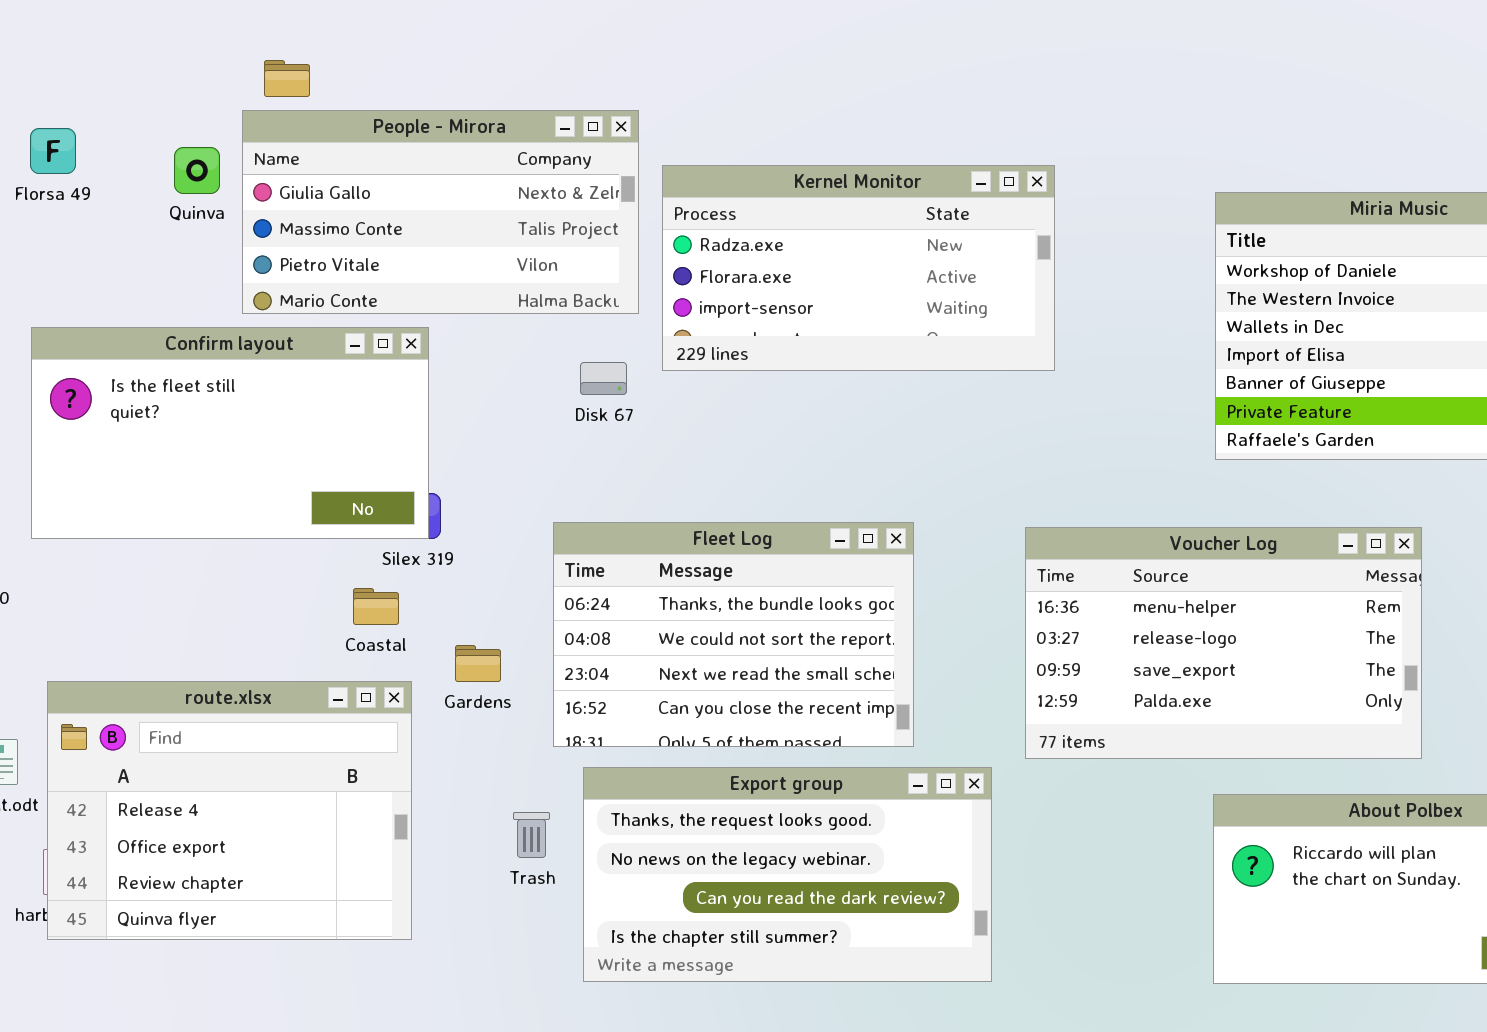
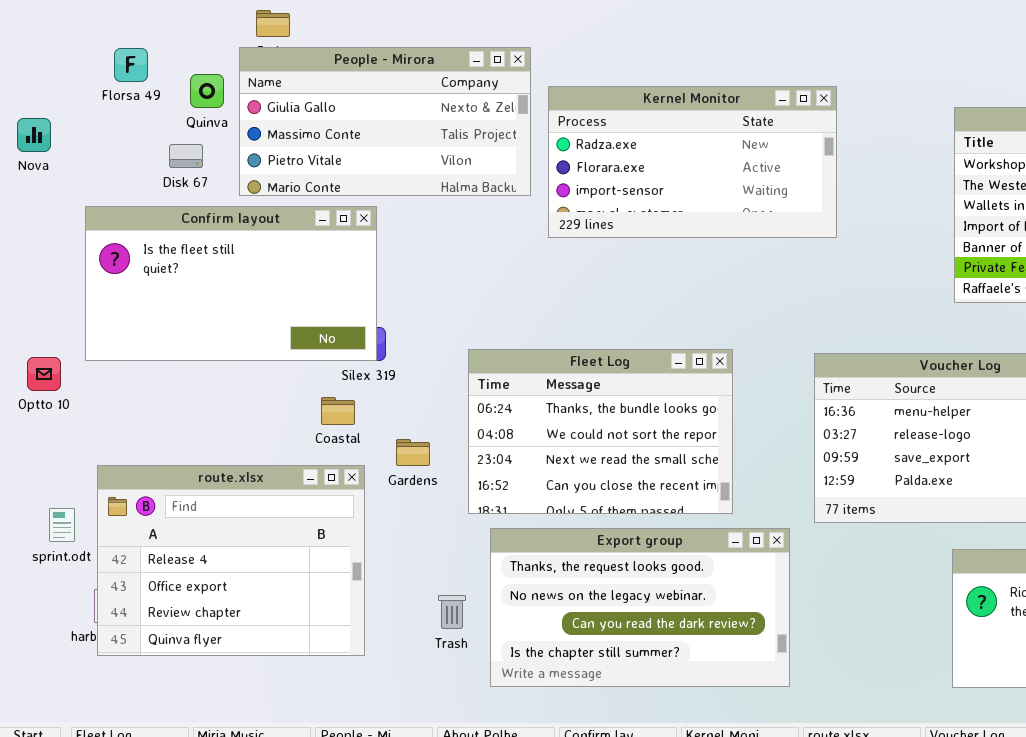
Florsa 49: [30,128,76,174] -> [114,48,148,82], moved
Disk 67: [580,362,627,395] -> [169,144,203,168], moved
Trash: [513,812,550,858] -> [438,595,466,629], moved

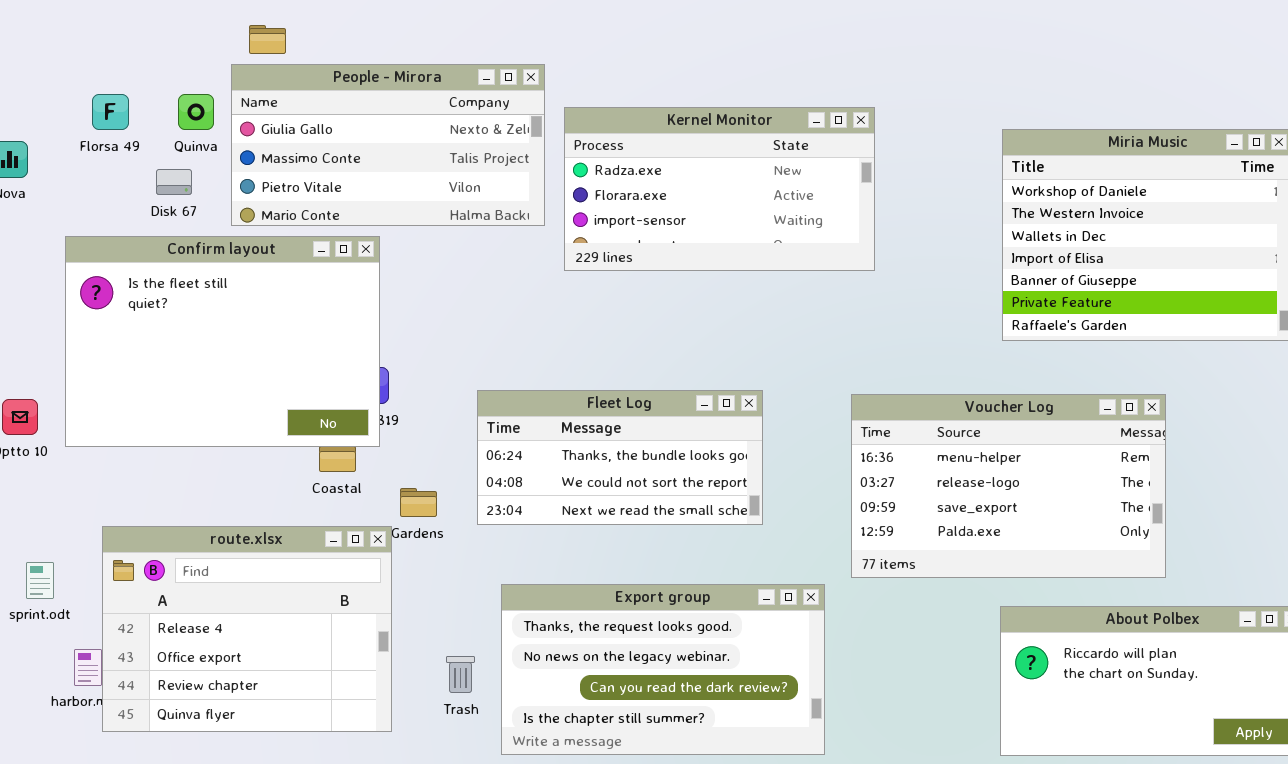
Florsa 49: [114,48,148,82] -> [92,94,129,130], moved
Confirm layout: [85,206,377,361] -> [65,236,380,447], resized
Fleet Log: [468,349,733,514] -> [477,390,763,525], resized
route.xlsx: [97,465,365,656] -> [102,526,392,732], moved

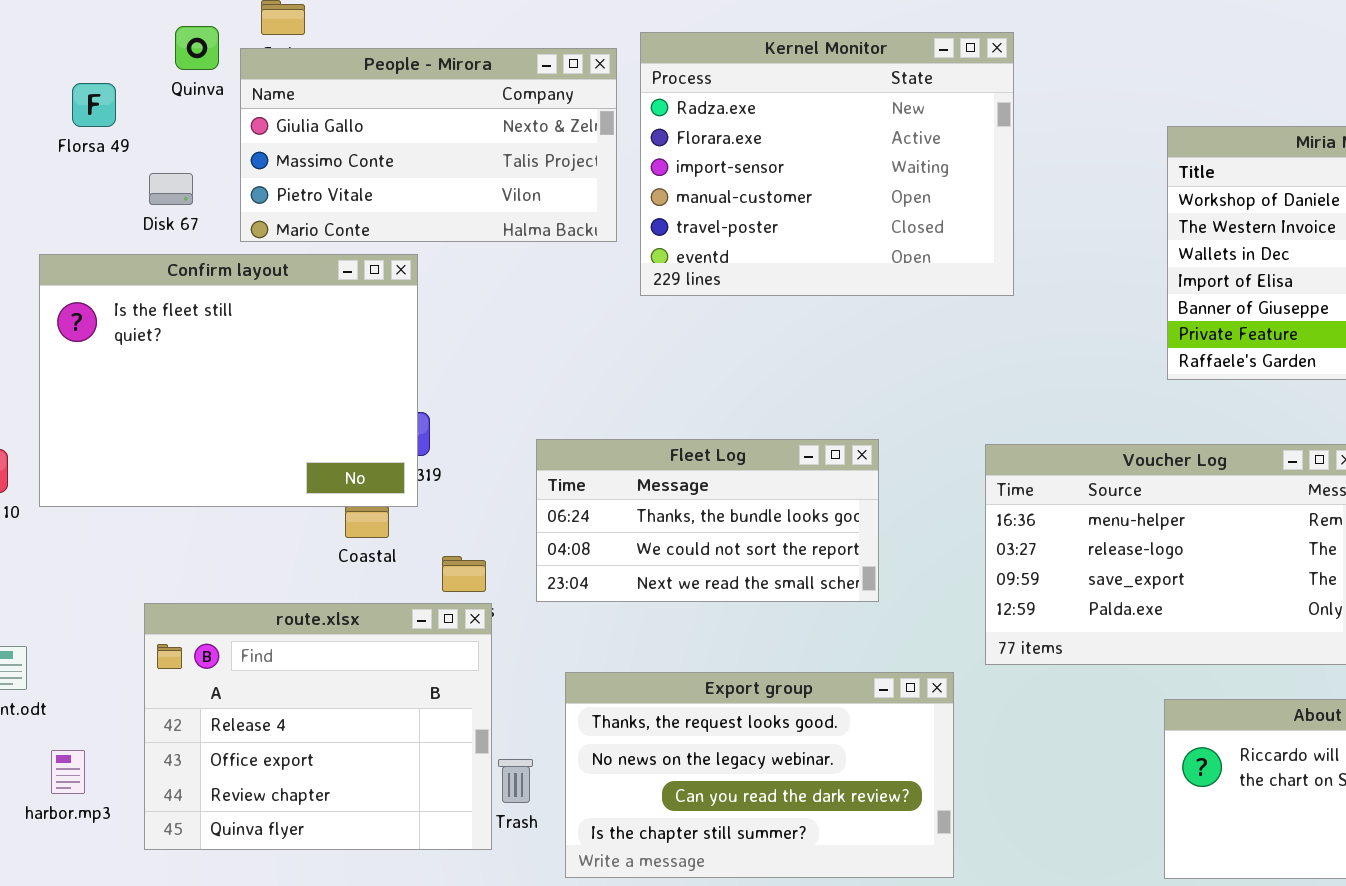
Quinva: [178,94,214,130] -> [175,26,219,70], moved
Kernel Monitor: [564,107,875,271] -> [640,32,1014,296], resized
route.xlsx: [102,526,392,732] -> [144,603,492,850], moved

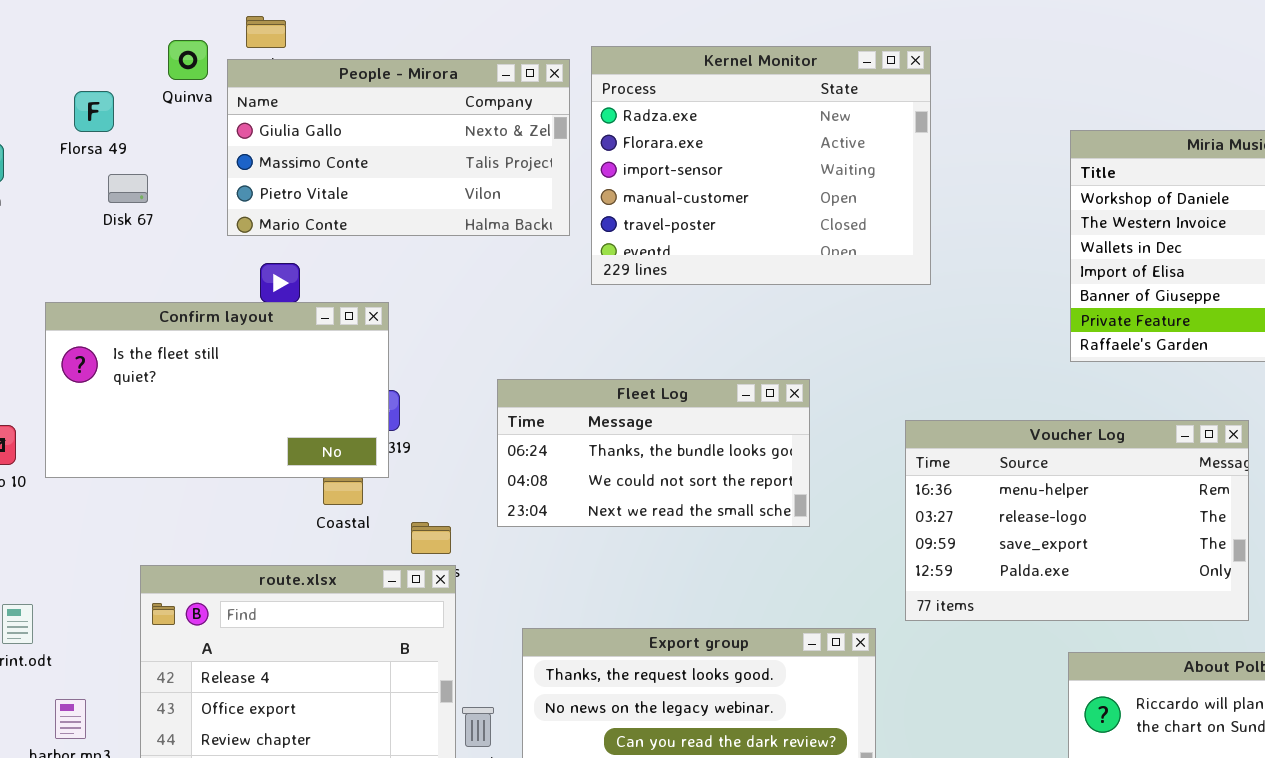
Disk 67: [149,173,193,205] -> [108,174,148,203], moved
Confirm layout: [39,254,418,507] -> [45,302,389,478], resized
Fleet Log: [536,439,879,602] -> [497,379,810,527], moved

